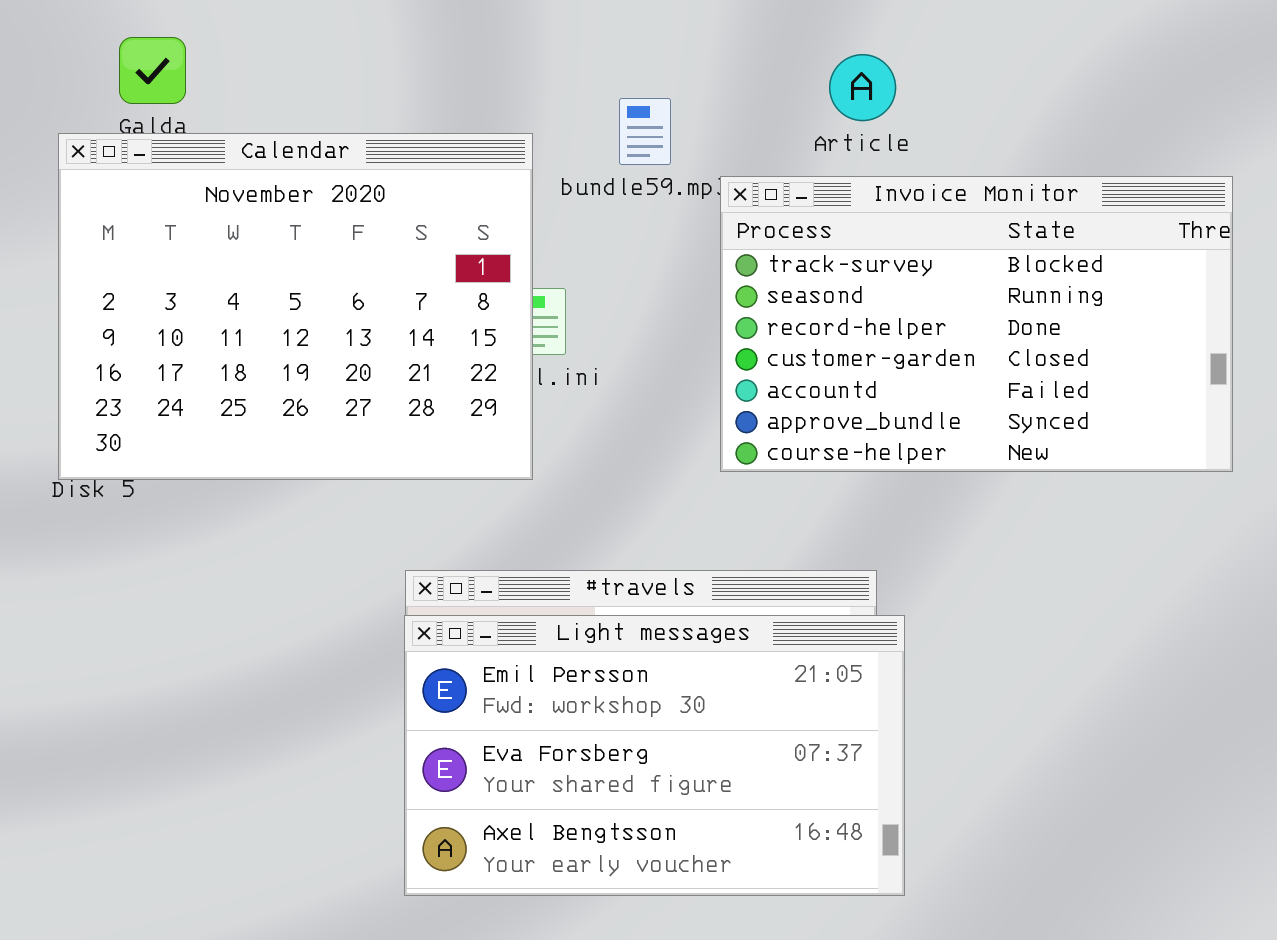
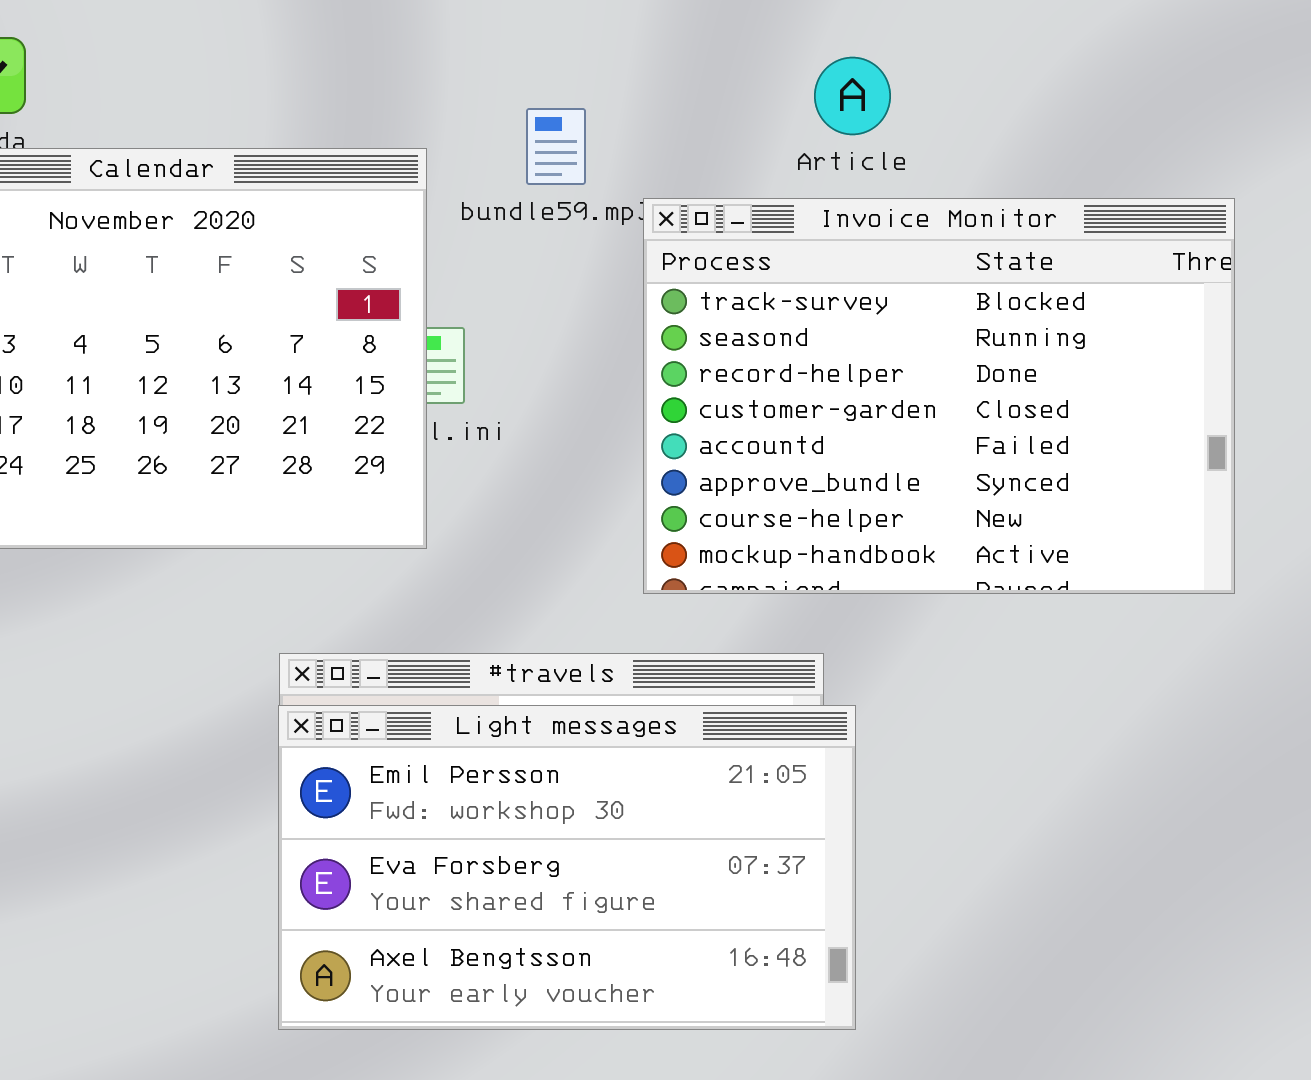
Article: [829,54,896,121] -> [814,57,891,135], moved
Invoice Monitor: [720,176,1233,472] -> [643,198,1235,594], resized

